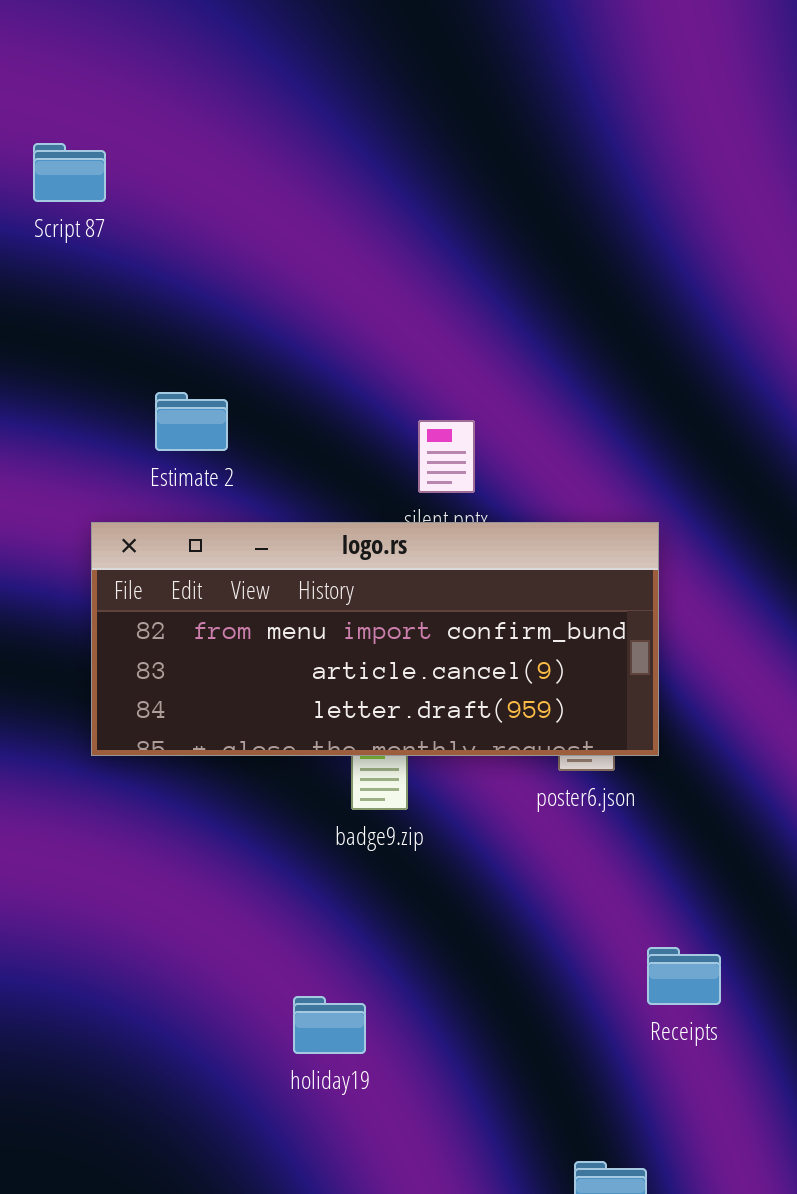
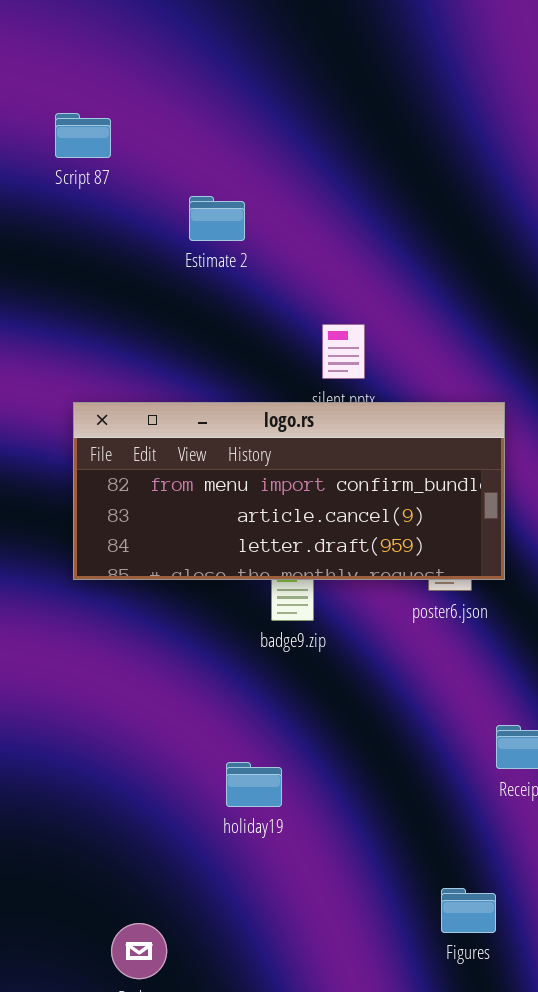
Script 87: [33,143,106,202] -> [55,113,111,158], moved
Estimate 2: [155,392,228,451] -> [189,196,245,241], moved

